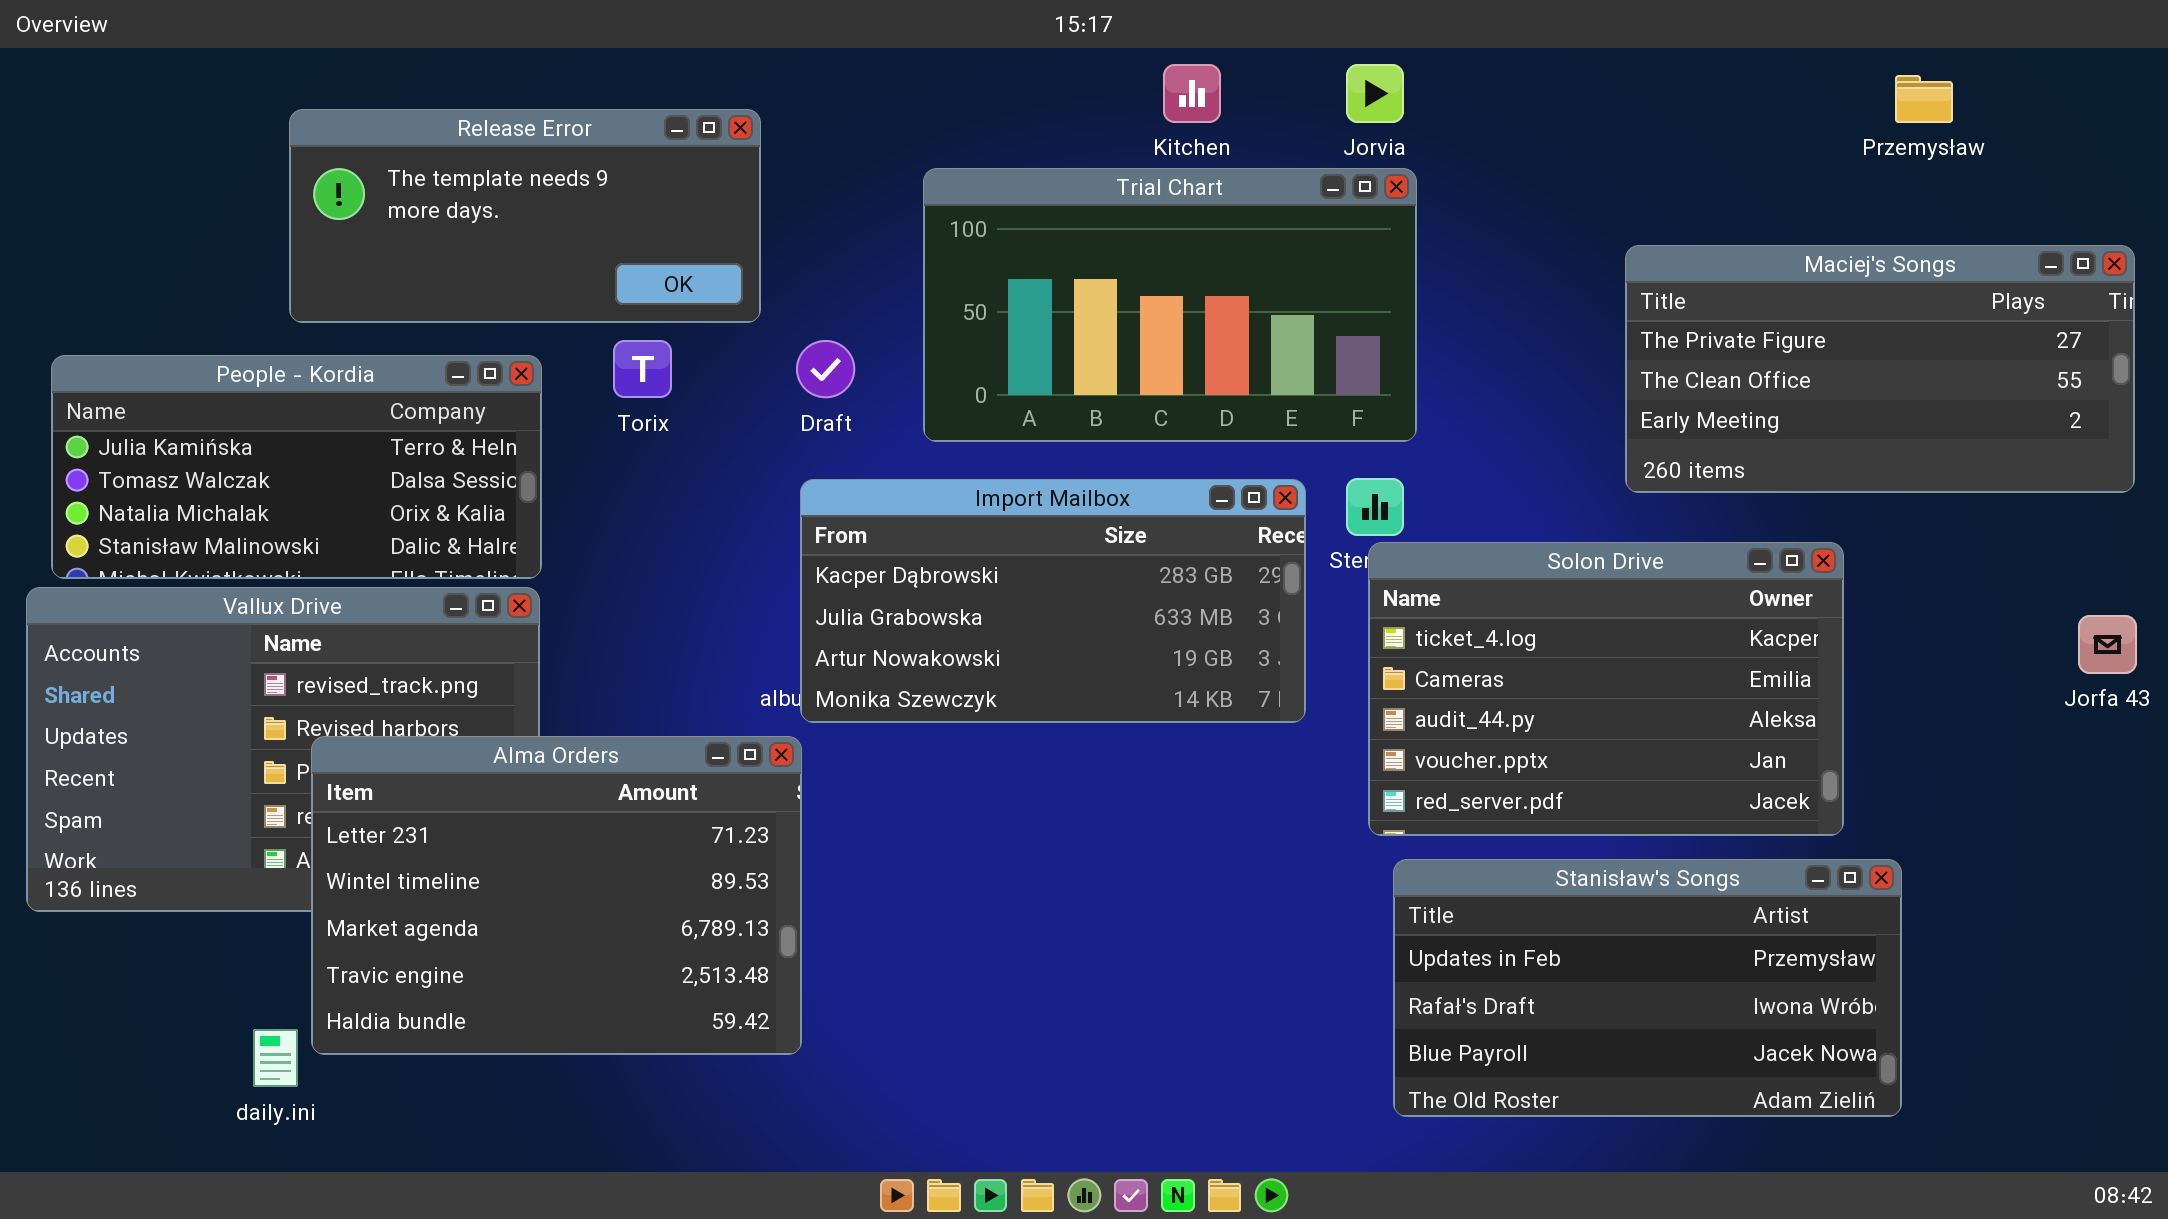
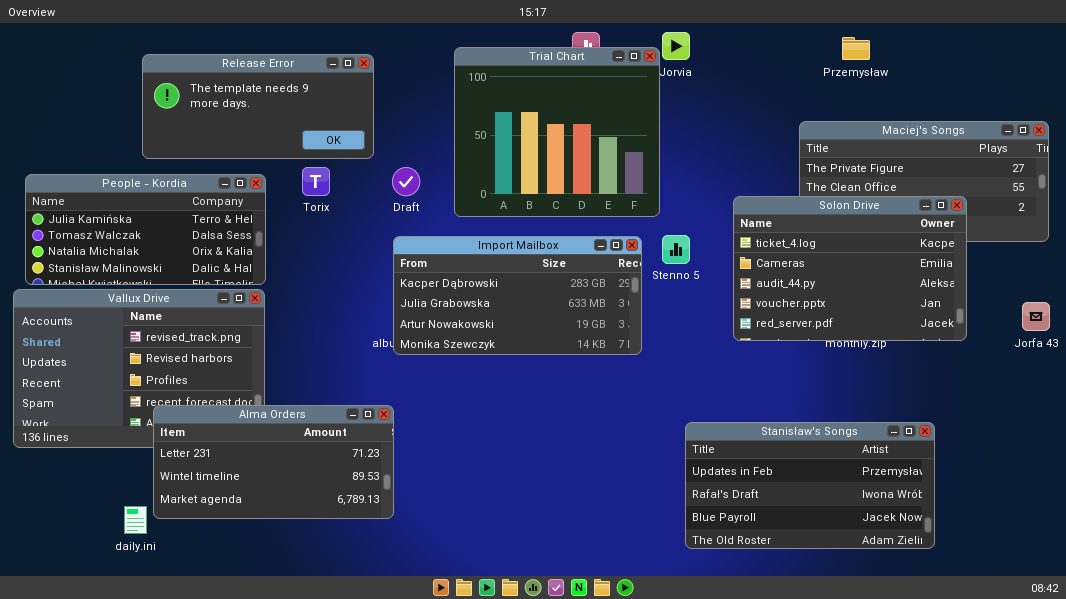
Przemysław: [1895,75,1953,123] -> [842,37,870,60], moved
Trial Chart: [923,168,1417,442] -> [454,47,660,217], resized
Solon Drive: [1368,542,1844,836] -> [733,196,967,341], moved
Alma Orders: [311,736,802,1055] -> [153,405,394,519], resized

